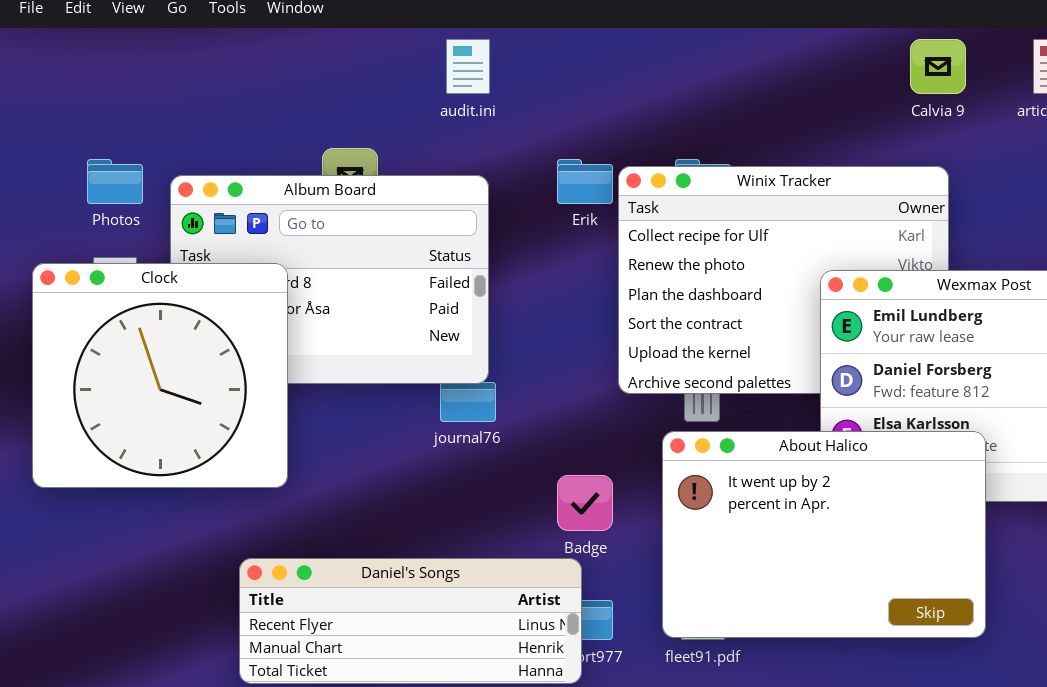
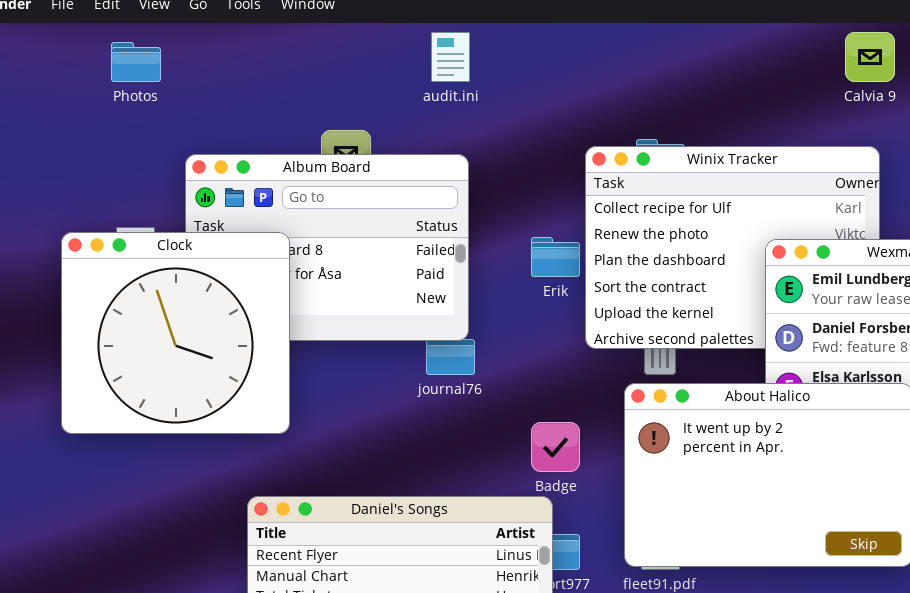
Photos: [87,159,143,204] -> [111,42,161,82], moved
Erik: [557,159,613,204] -> [531,237,580,277], moved

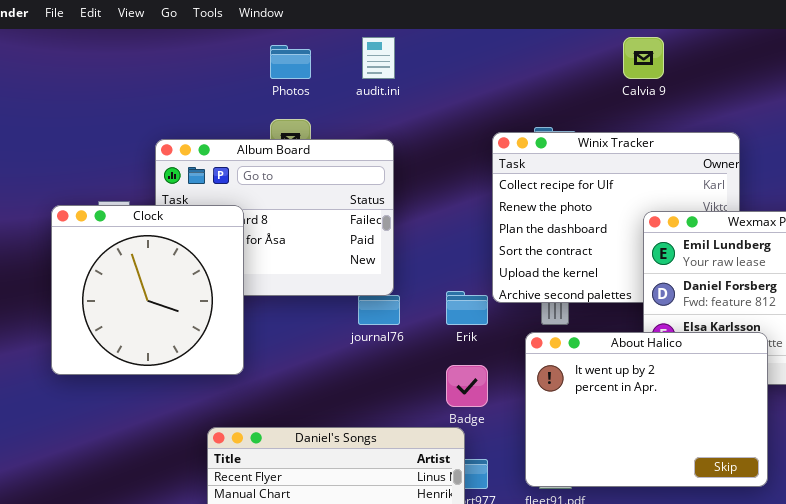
Calvia 9: [845,32,895,82] -> [623,37,664,79], moved
Photos: [111,42,161,82] -> [270,45,311,79], moved
Erik: [531,237,580,277] -> [446,291,488,325], moved

